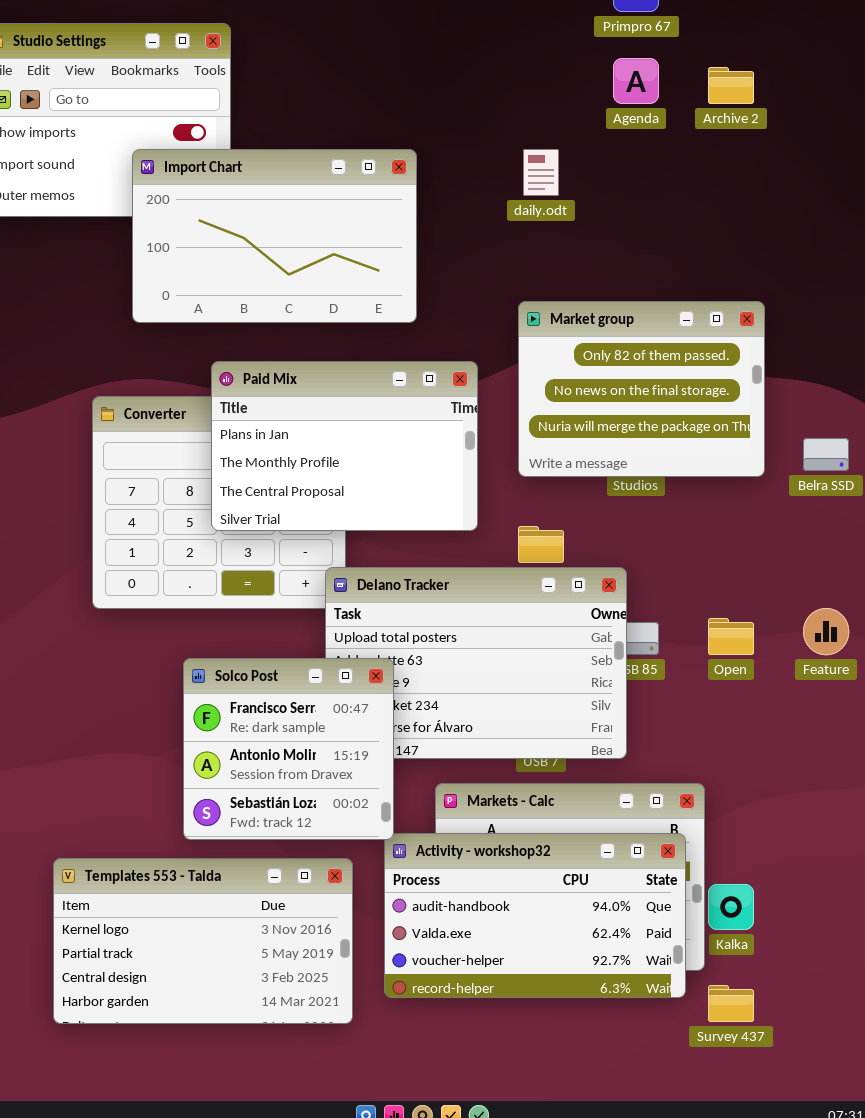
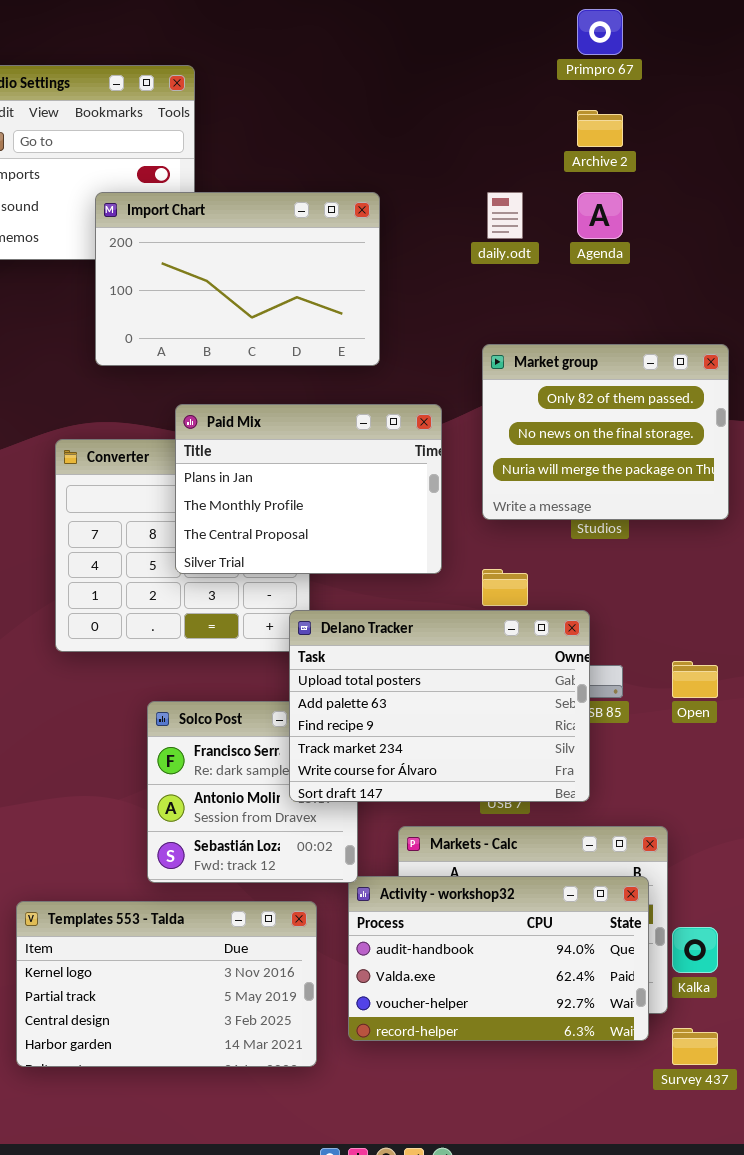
Agenda: [613,58,659,104] -> [577,192,623,239], moved
Archive 2: [708,67,754,104] -> [577,110,623,147], moved
Delano Tracker: [325,567,627,759] -> [289,610,590,802], raised

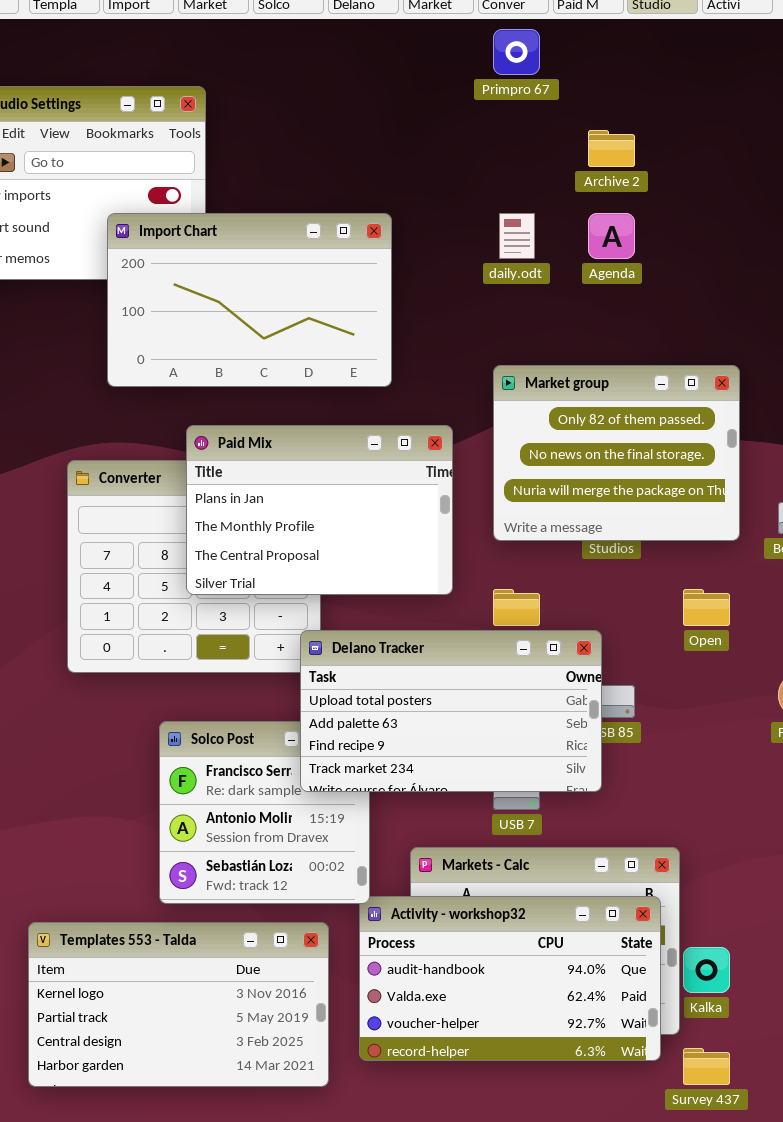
Primpro 67: [577,9,623,55] -> [493,29,540,75], moved
Delano Tracker: [289,610,590,802] -> [300,630,602,792], resized
Open: [672,661,718,698] -> [683,589,730,626], moved

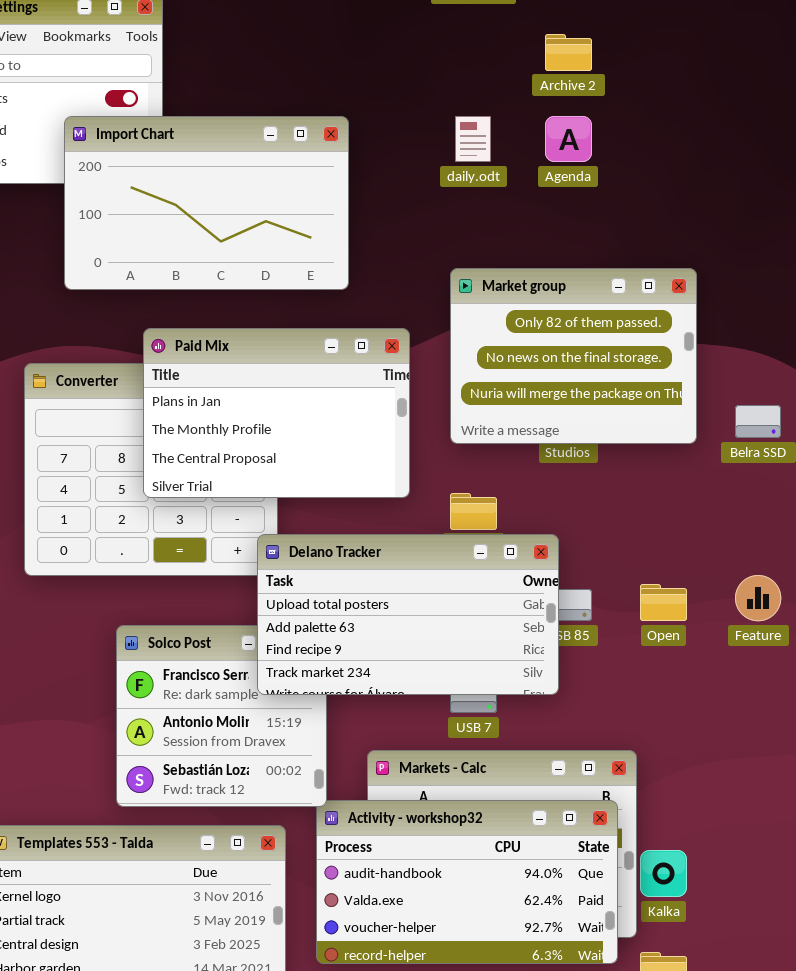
Open: [683,589,730,626] -> [640,584,687,621], moved

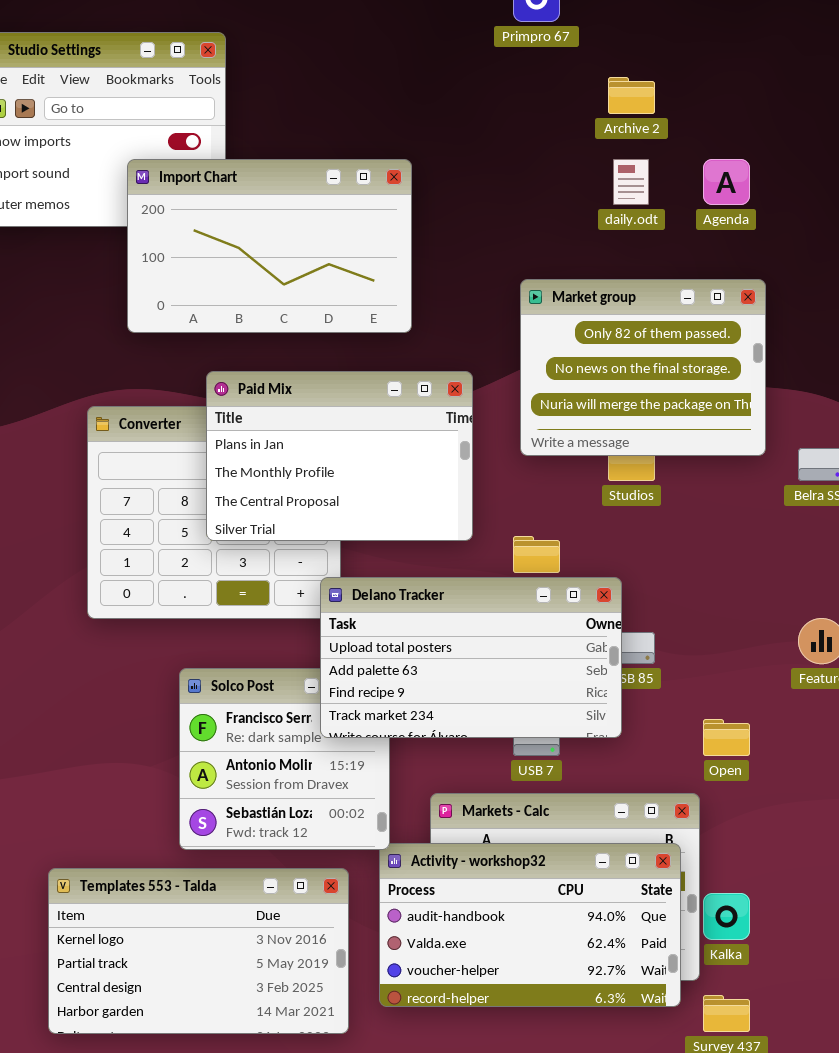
daily.odt: [455,116,491,162] -> [613,159,649,205], moved
Agenda: [545,116,592,162] -> [703,159,750,205], moved
Market group: [450,268,697,444] -> [520,279,766,456], moved
Open: [640,584,687,621] -> [703,719,750,756], moved

